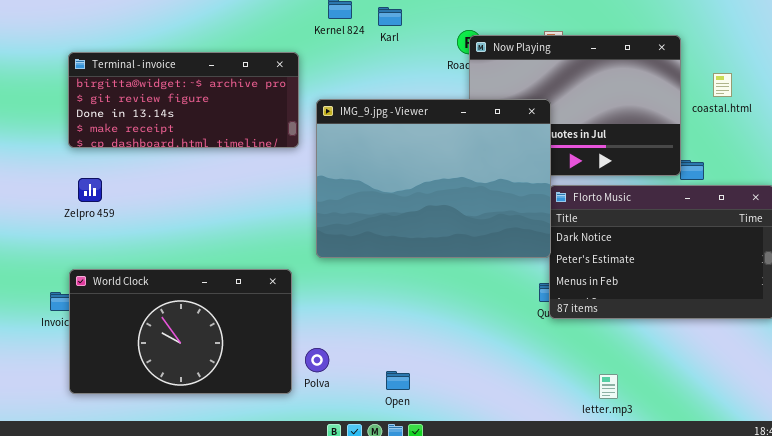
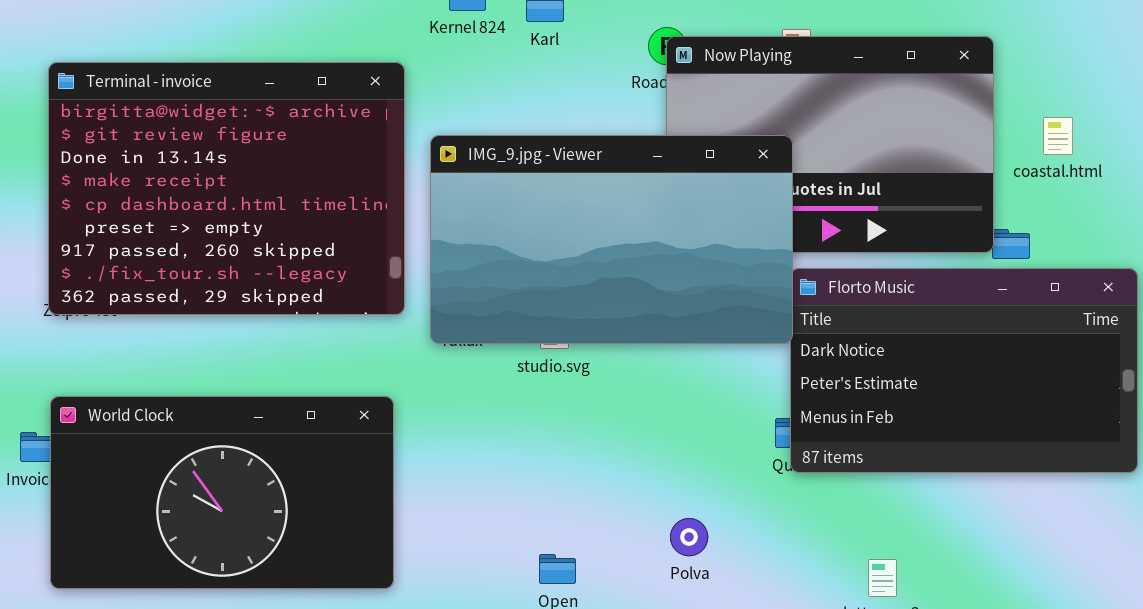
Terminal - invoice: [68,52,299,148] -> [48,62,405,315], resized
coastal.html: [713,73,732,97] -> [1043,117,1073,155], moved
IMG_9.jpg - Viewer: [316,99,551,258] -> [430,135,793,344], resized
Polva: [305,348,329,372] -> [670,518,708,556], moved

